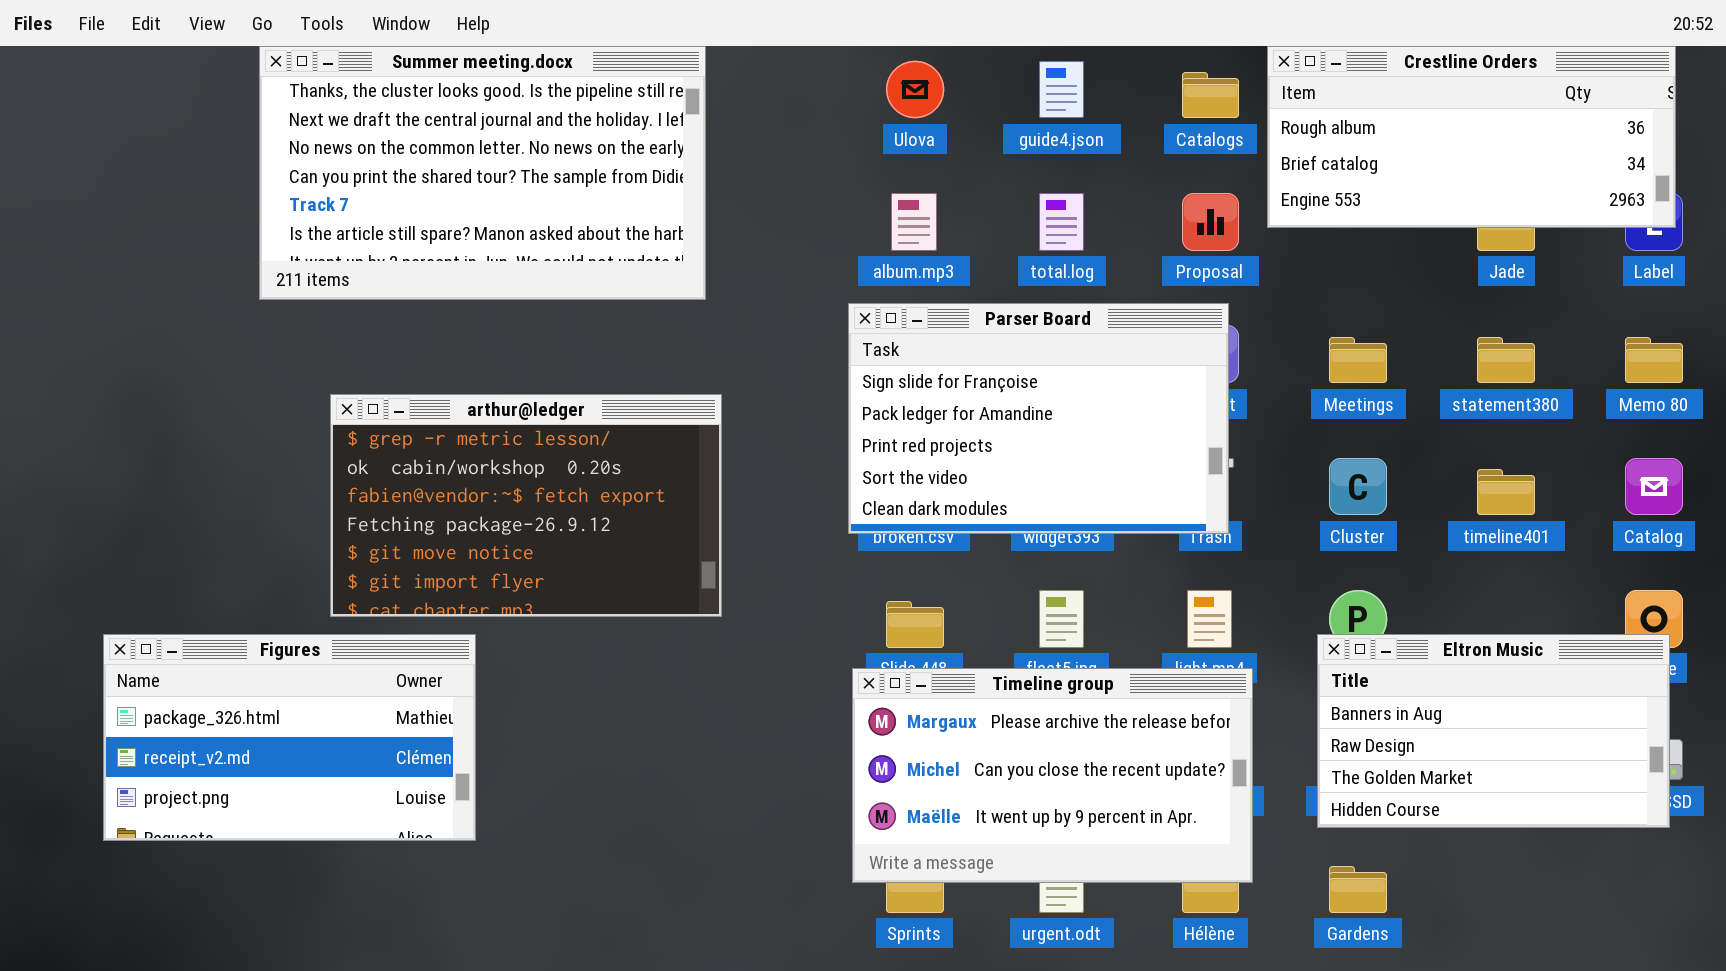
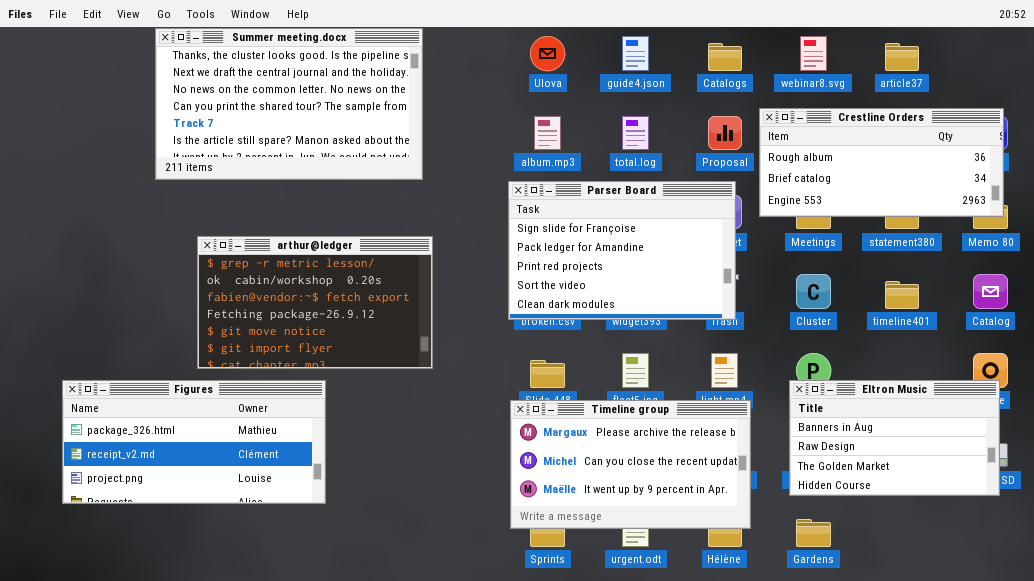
Crestline Orders: [1267,46,1676,228] -> [759,108,1004,217], moved
Figures: [103,634,476,841] -> [62,380,326,504], resized

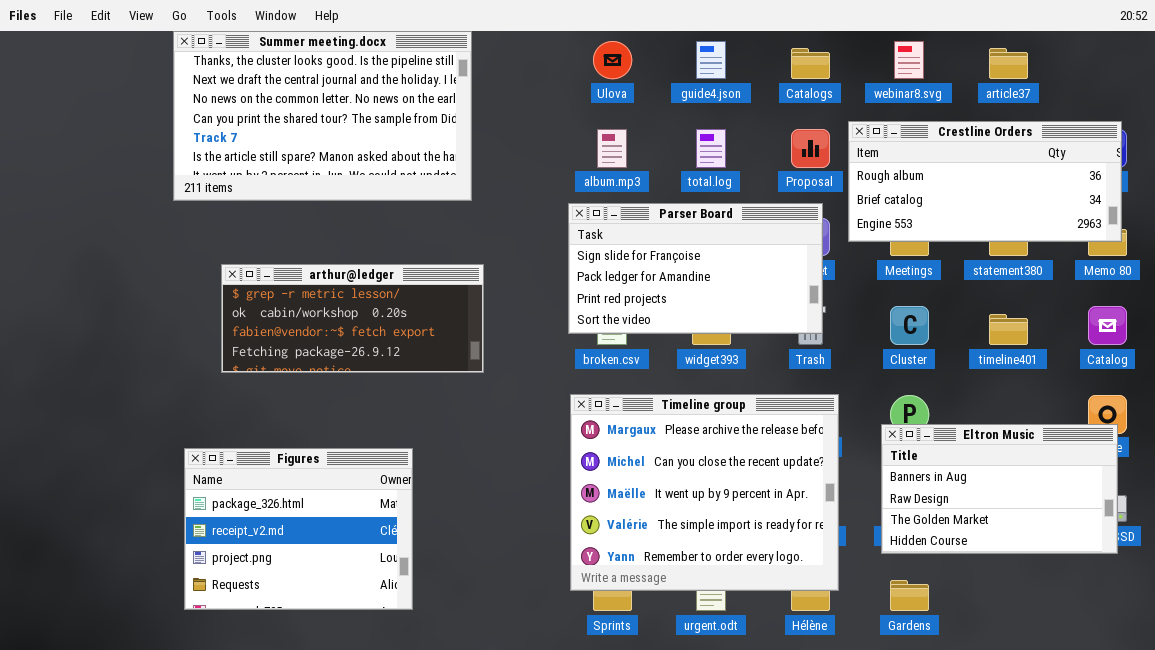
Parser Board: [508,181,736,320] -> [568,203,823,334], resized
arthur@ledger: [197,236,433,369] -> [221,264,484,373], resized
Figures: [62,380,326,504] -> [184,448,413,610], moved, resized
Timeline group: [510,400,751,529] -> [570,394,839,591], resized

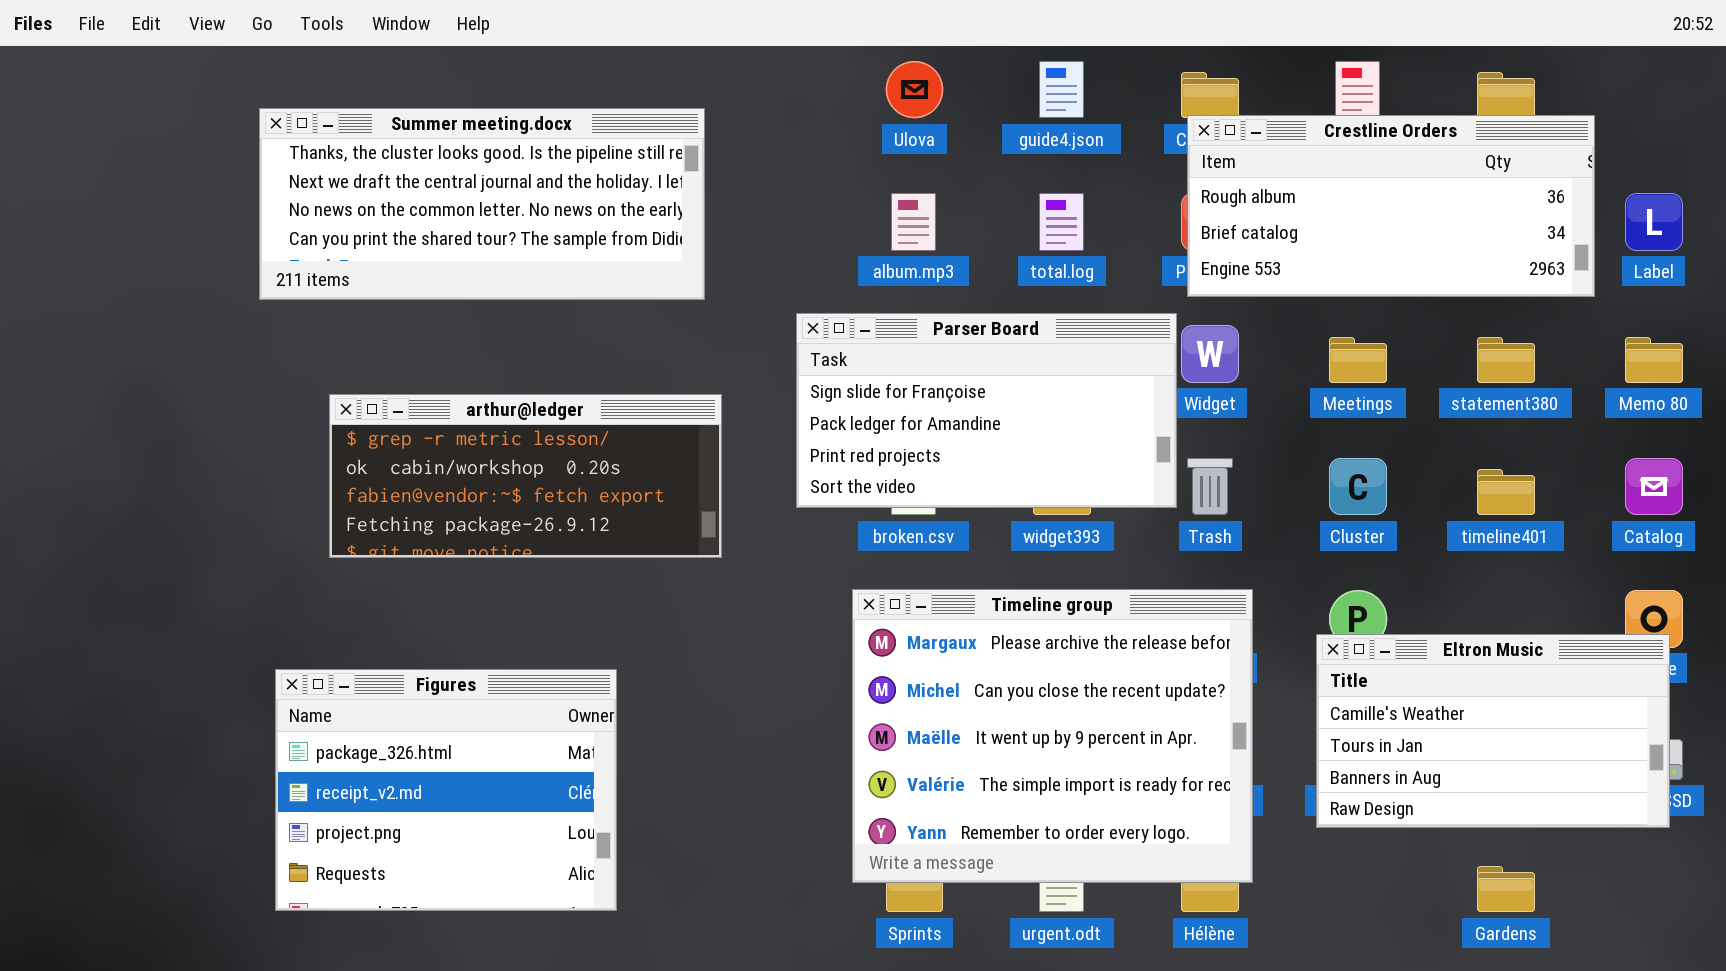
Summer meeting.docx: [173,31,472,201] -> [259,108,705,300], resized
Crestline Orders: [848,121,1122,242] -> [1187,115,1595,297], moved
Parser Board: [568,203,823,334] -> [796,313,1177,508], moved
Eltron Music: [881,424,1118,554] -> [1316,634,1670,828], scrolled up 2 rows
Gardens: [890,580,929,611] -> [1477,866,1535,912], moved

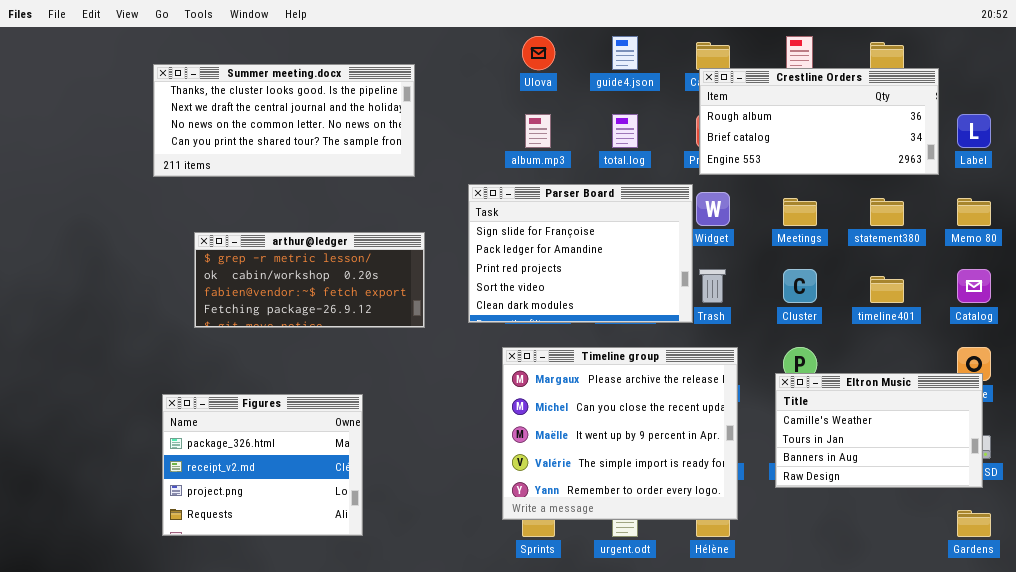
Parser Board: [796,313,1177,508] -> [468,184,693,323], resized
Gardens: [1477,866,1535,912] -> [957,510,991,537], moved

